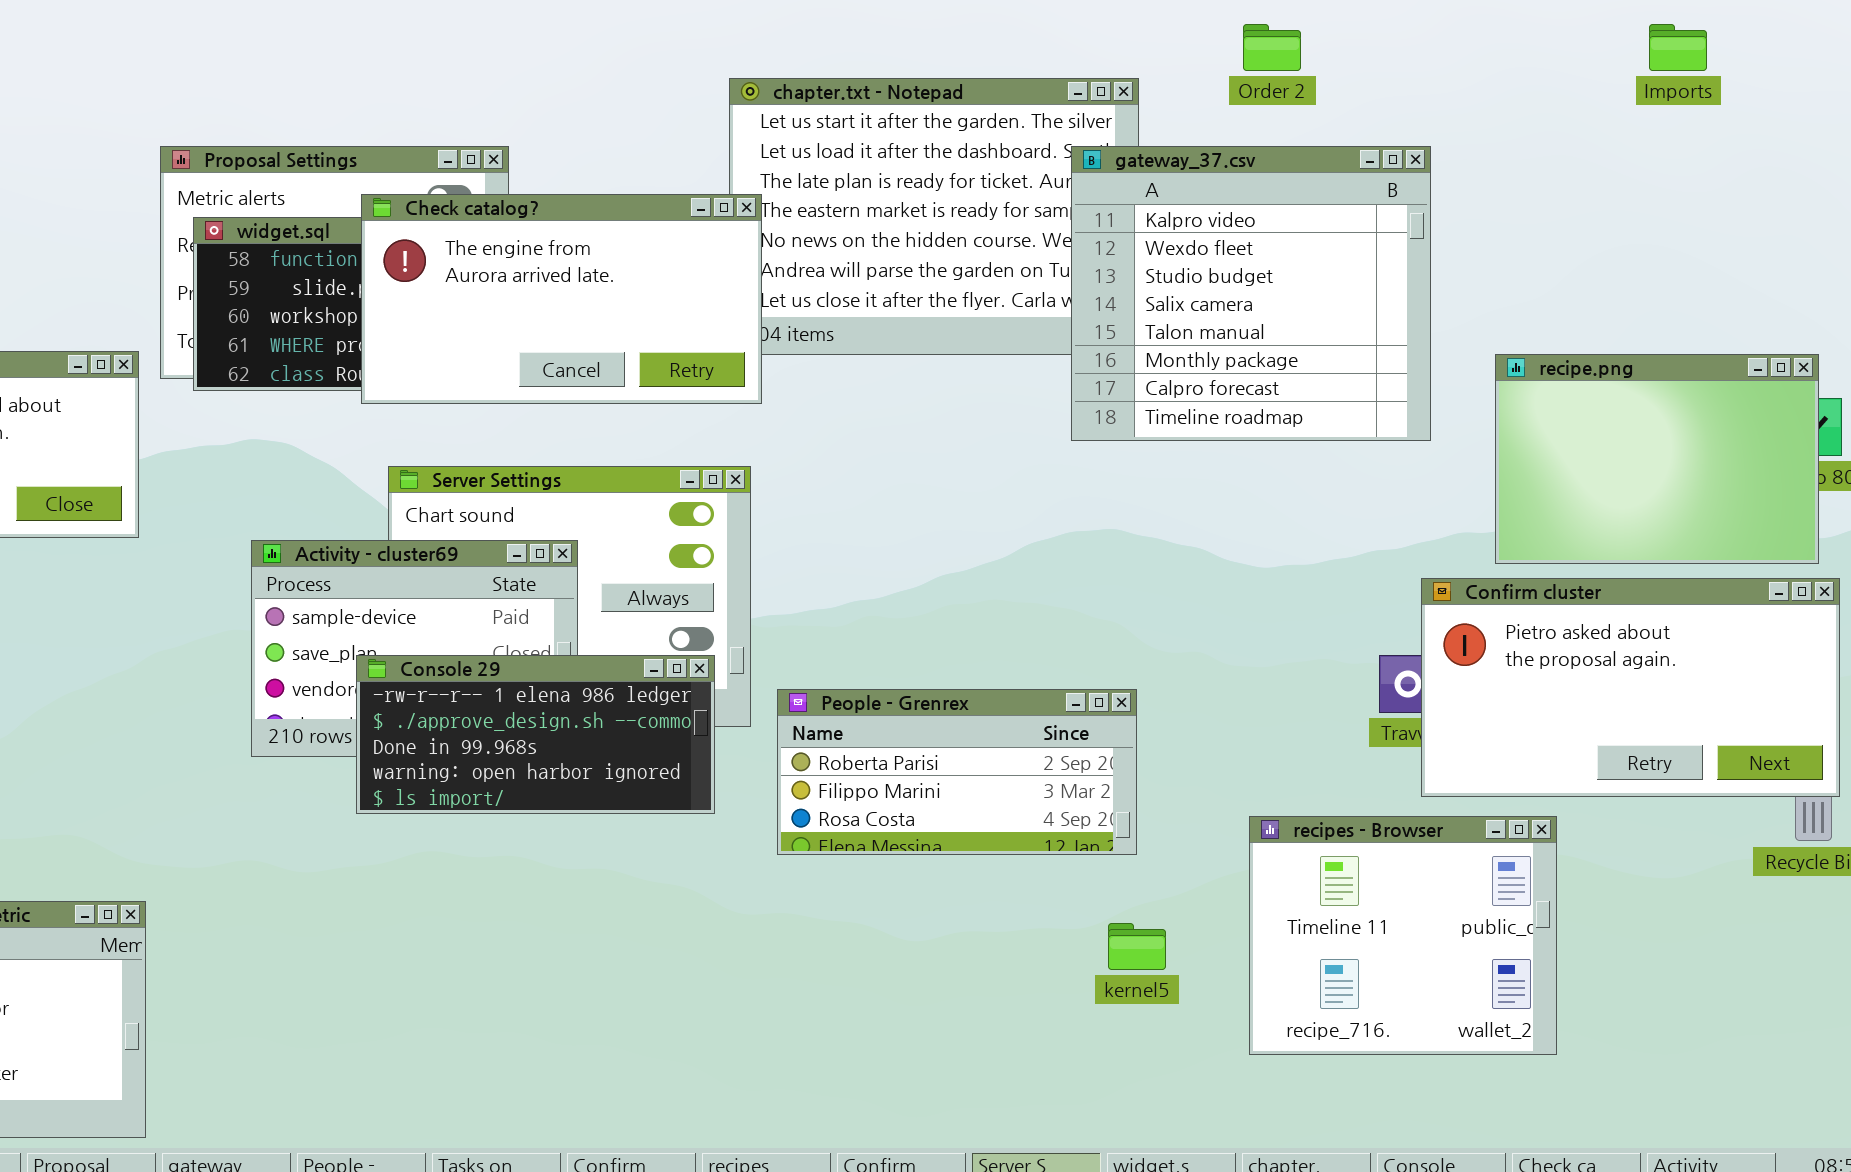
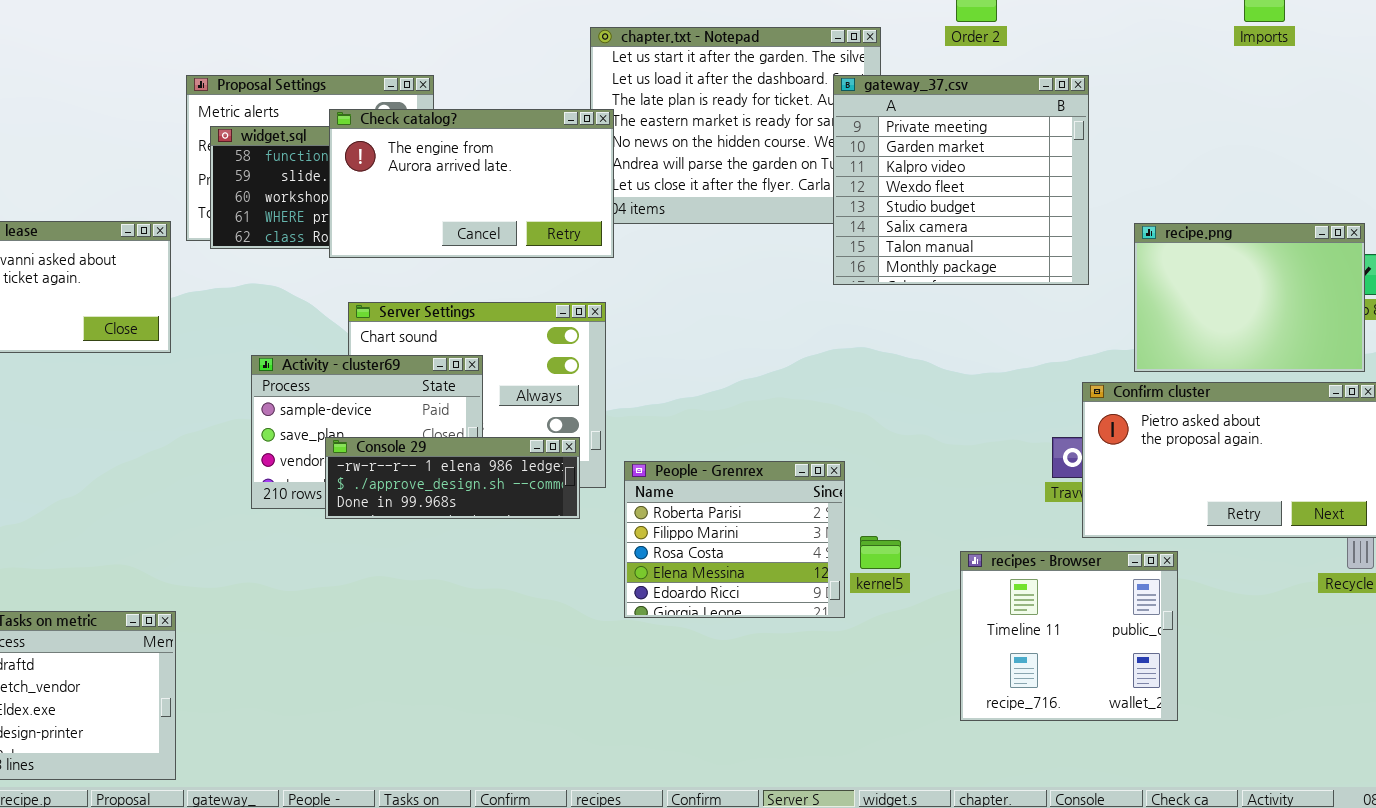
gateway_37.csv: [1071,146,1431,441] -> [833,75,1089,285], scrolled up 2 rows
Console 29: [356,655,715,814] -> [325,437,580,519], resized
People - Grenrex: [777,689,1137,855] -> [624,461,845,618], resized
kernel5: [1108,923,1166,970] -> [860,536,901,569], moved

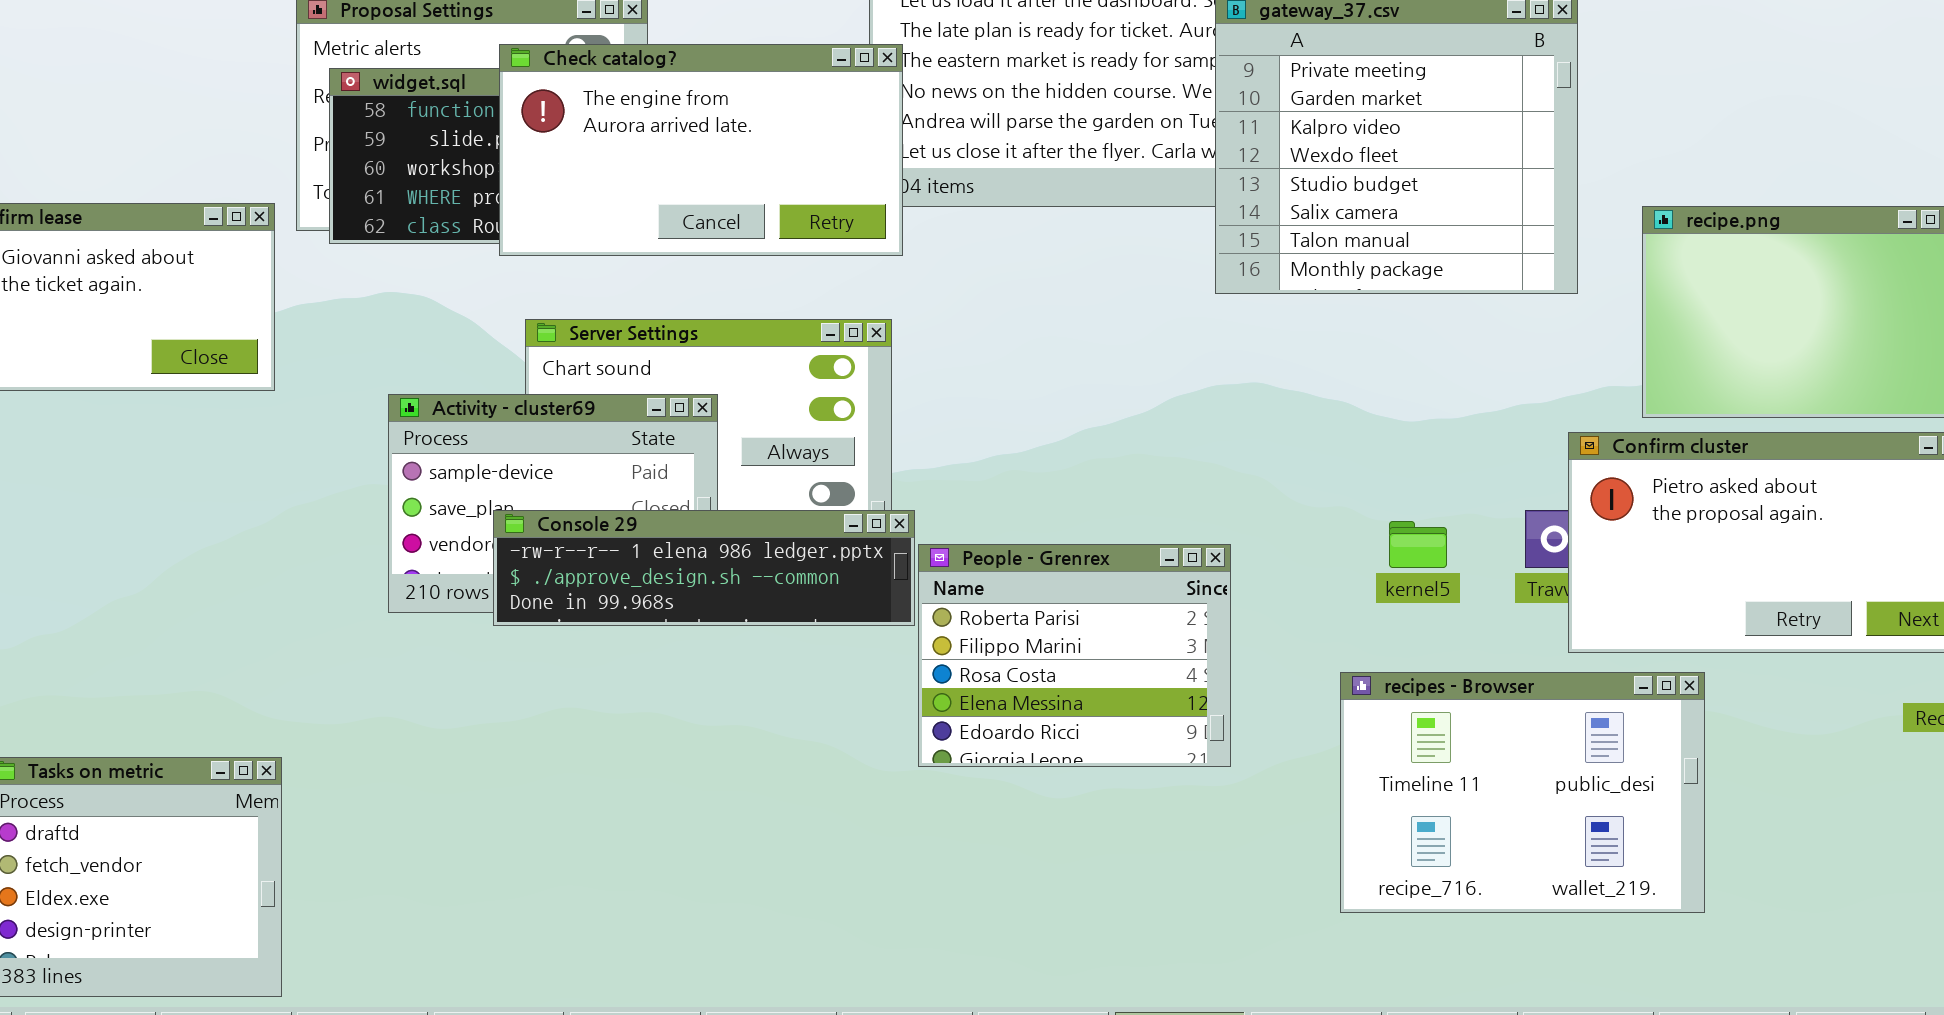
Console 29: [325,437,580,519] -> [493,510,915,626], resized
kernel5: [860,536,901,569] -> [1389,521,1447,568], moved
recipes - Browser: [960,551,1178,721] -> [1340,672,1705,913], resized

